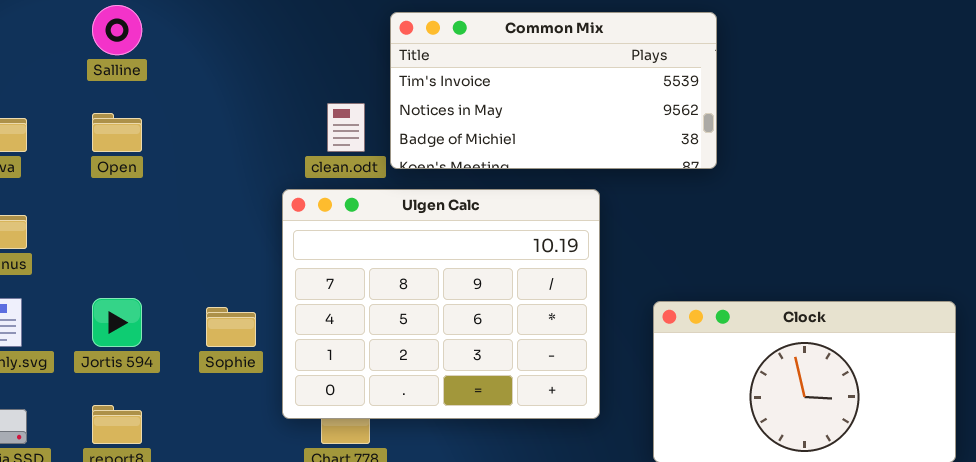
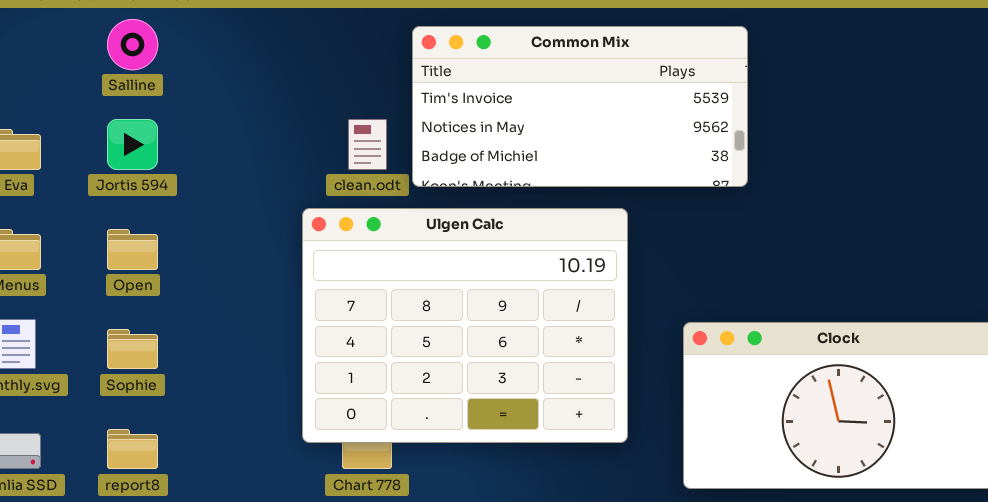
Open: [92,113,142,152] -> [107,229,158,270], moved
Jortis 594: [92,298,142,347] -> [107,119,158,170], moved
Sophie: [206,307,256,347] -> [107,329,158,369], moved

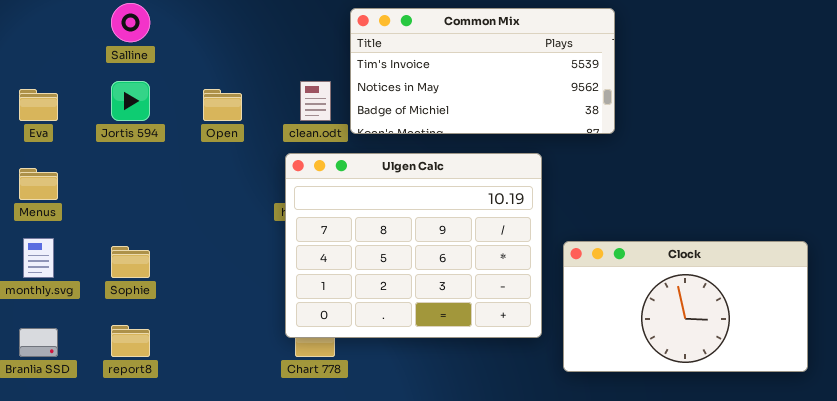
Ulgen Calc: [302,208,628,443] -> [285,153,542,338], moved
Open: [107,229,158,270] -> [203,89,242,121], moved

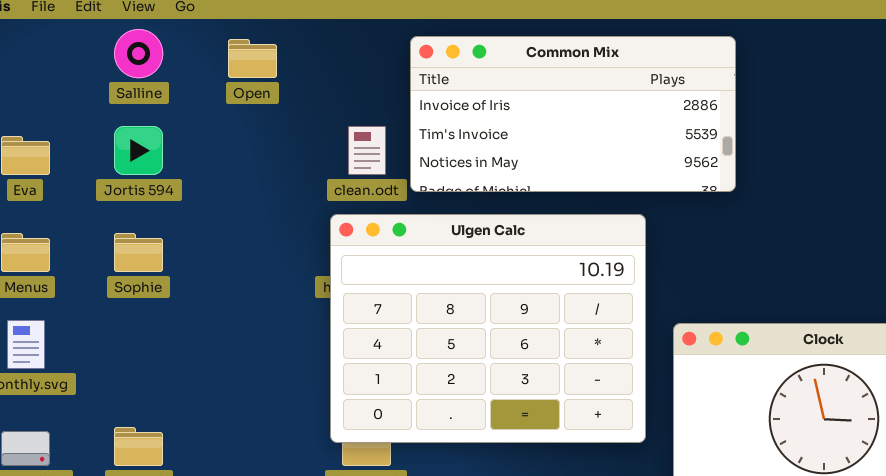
Common Mix: [350,8,615,134] -> [410,36,736,192], scrolled up 1 row
Open: [203,89,242,121] -> [228,39,277,78], moved
Sophie: [111,246,150,278] -> [114,233,163,272], moved

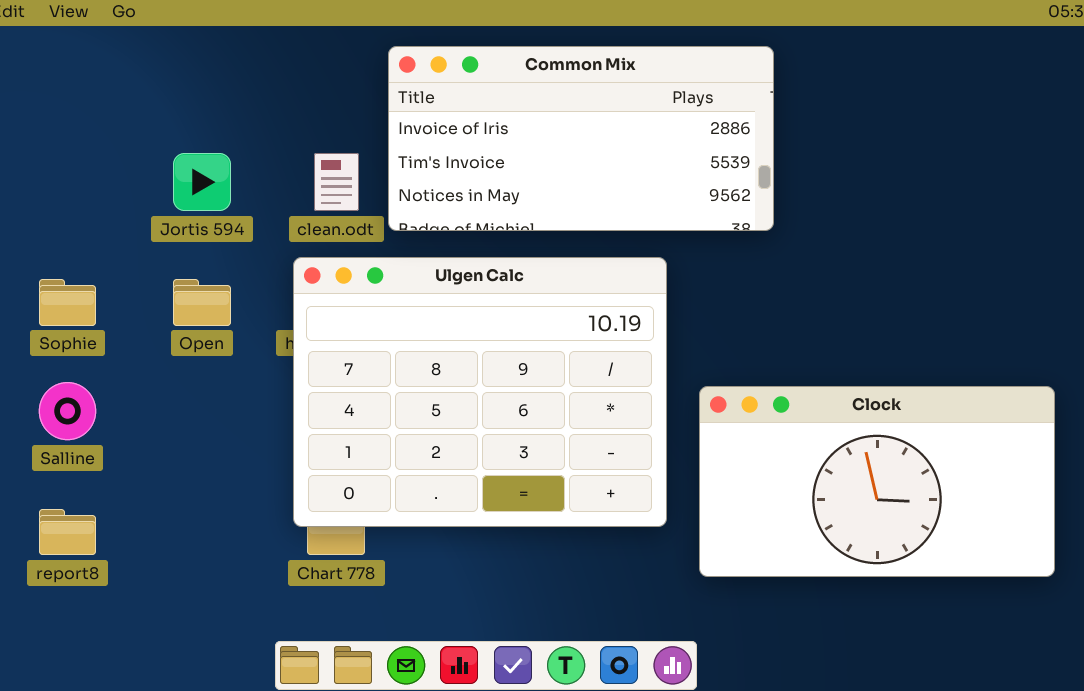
Salline: [114,29,163,78] -> [39,382,96,440], moved
Open: [228,39,277,78] -> [173,279,231,326], moved
Jortis 594: [114,126,163,175] -> [173,153,231,211], moved

